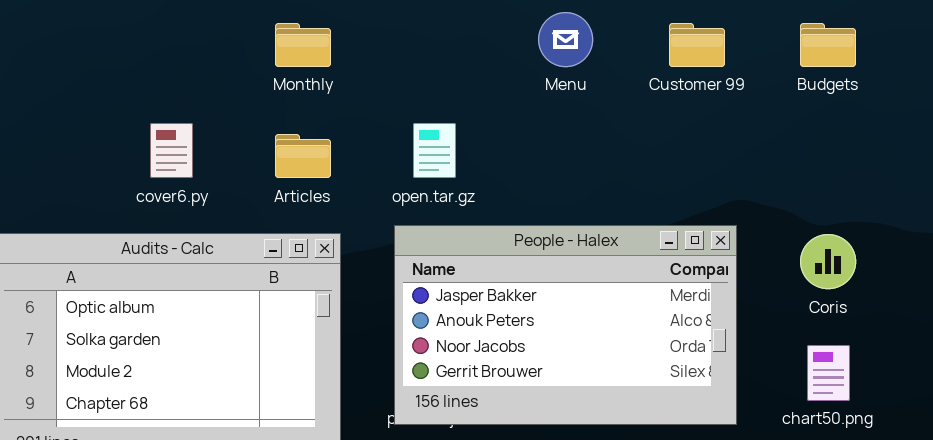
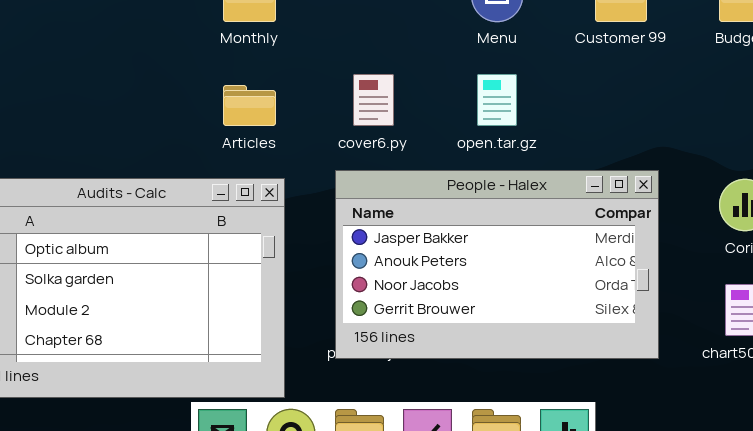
cover6.py: [150,123,193,178] -> [353,74,394,126], moved
open.tar.gz: [413,123,456,178] -> [477,74,517,126], moved

